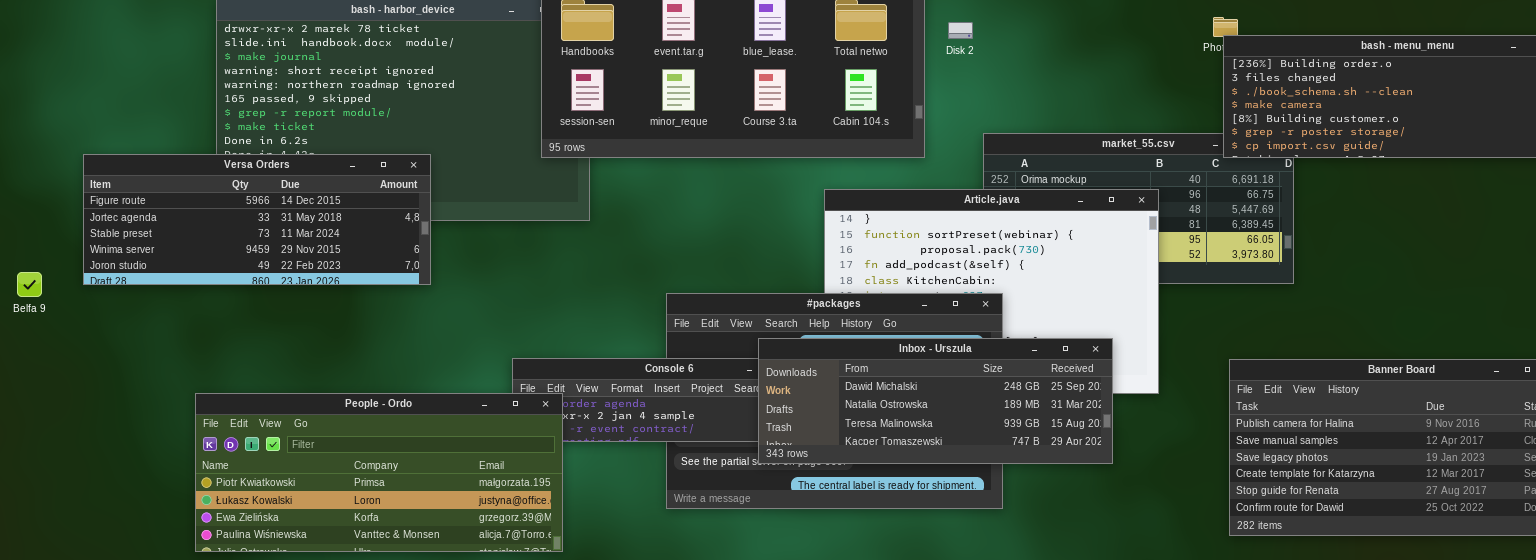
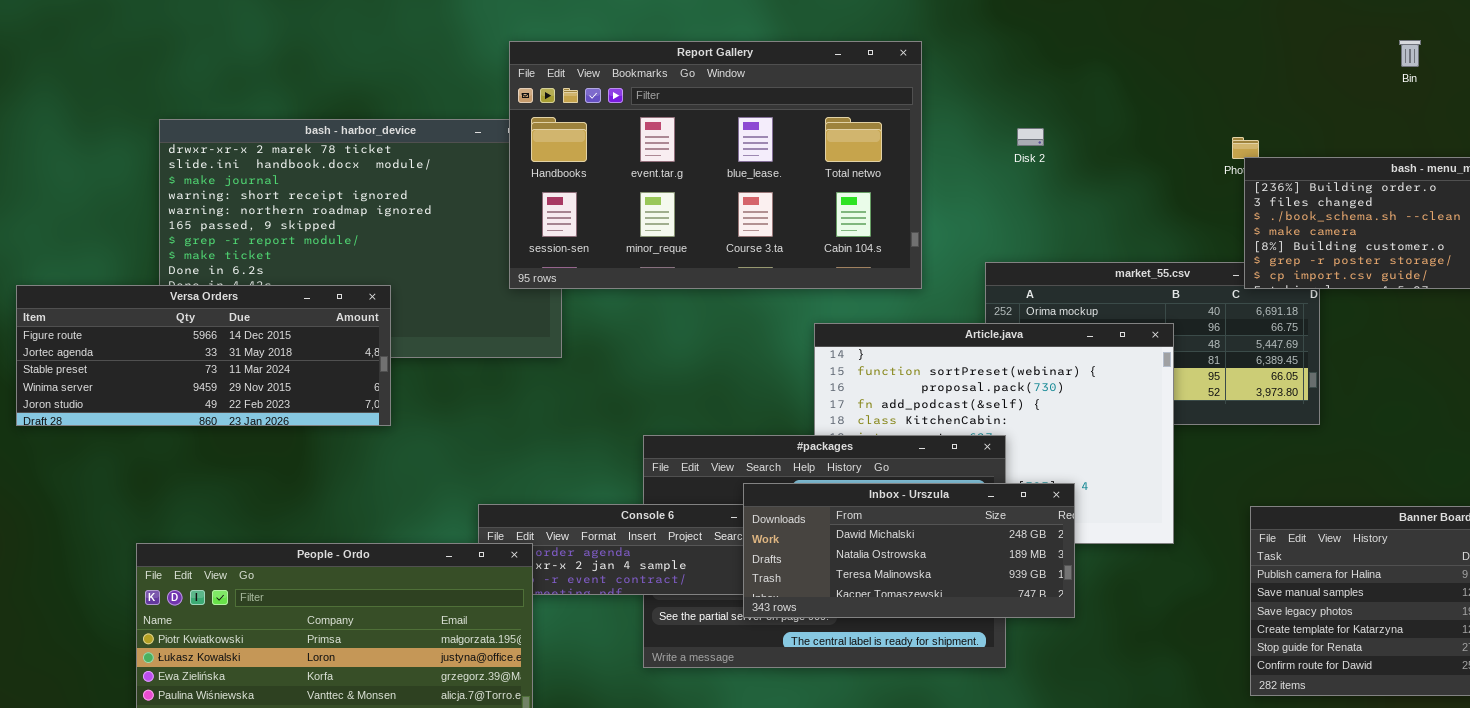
Disk 2: [948,22,973,39] -> [1017,128,1044,146], moved
Inbox - Urszula: [758,338,1113,464] -> [743,483,1075,618], resized

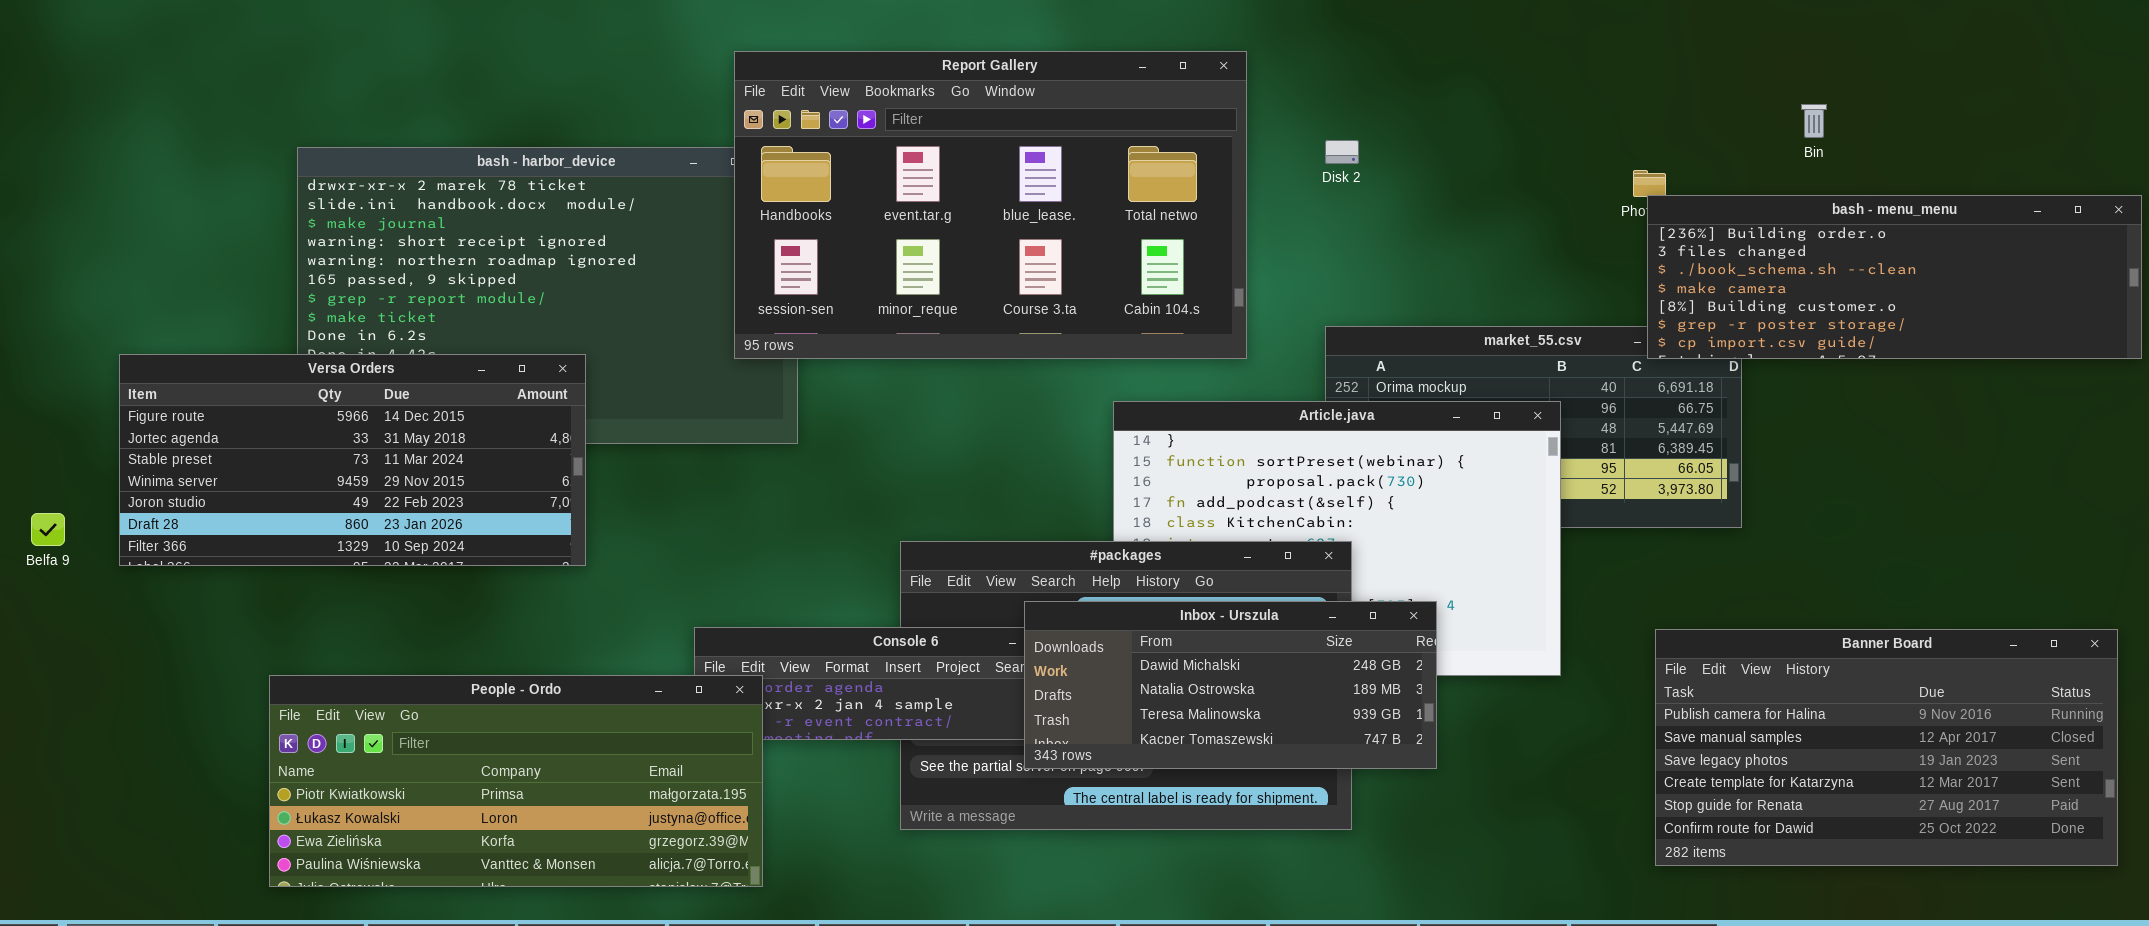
Bin: [1399,40,1421,67] -> [1801,104,1827,138], moved
Disk 2: [1017,128,1044,146] -> [1325,140,1359,164], moved
Versa Orders: [16,285,391,426] -> [119,354,586,566], resized

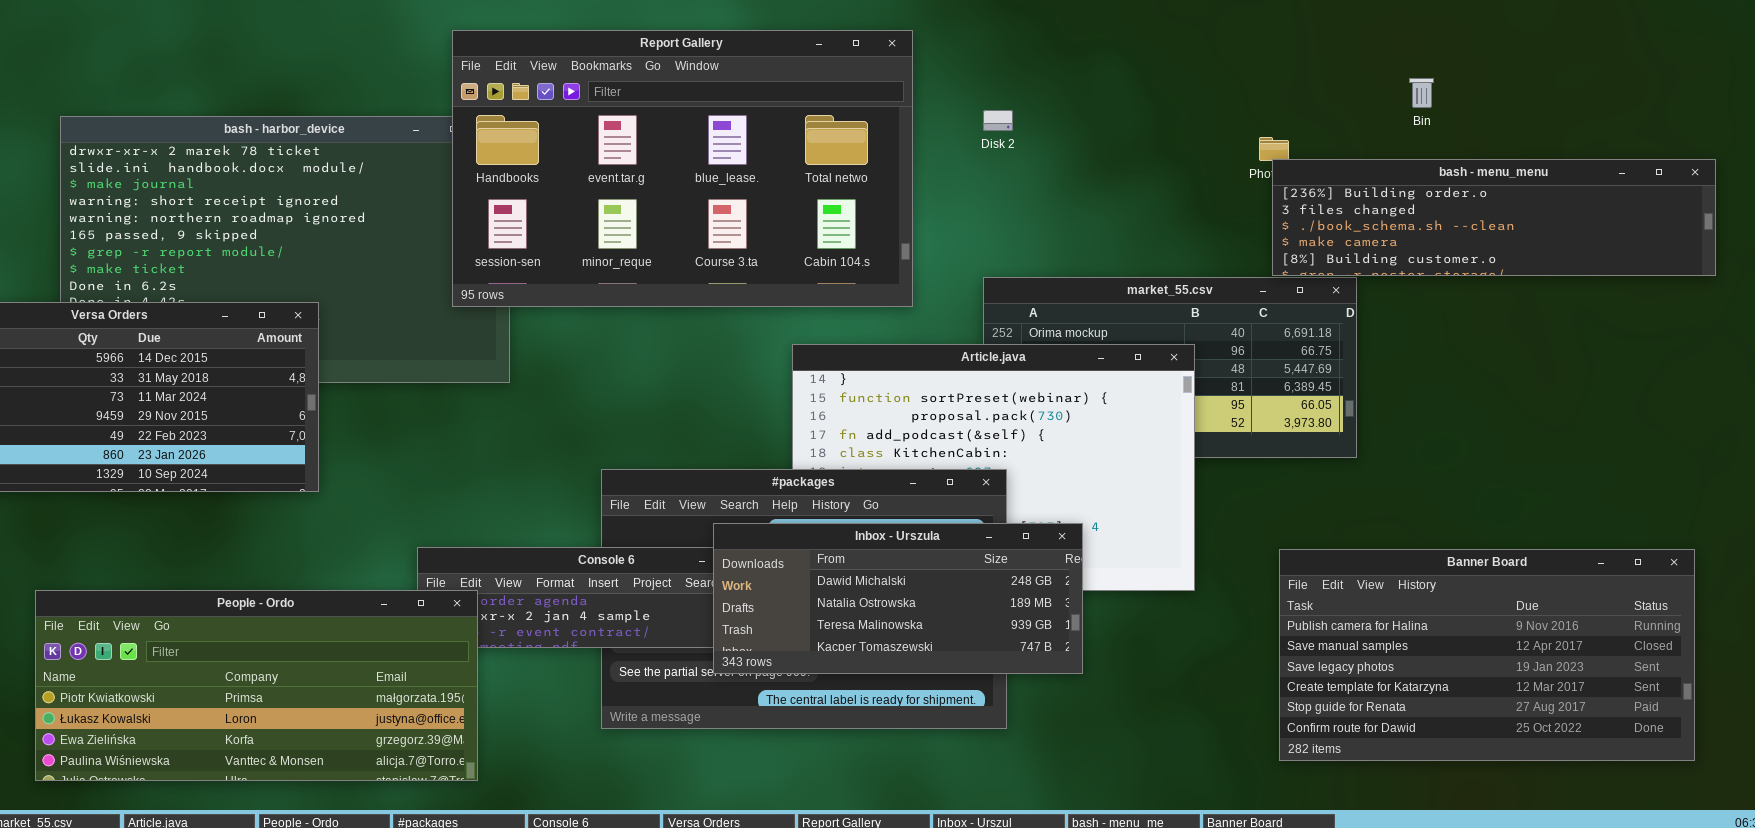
bash - menu_menu: [1647,195,2142,359] -> [1272,159,1716,276], resized

